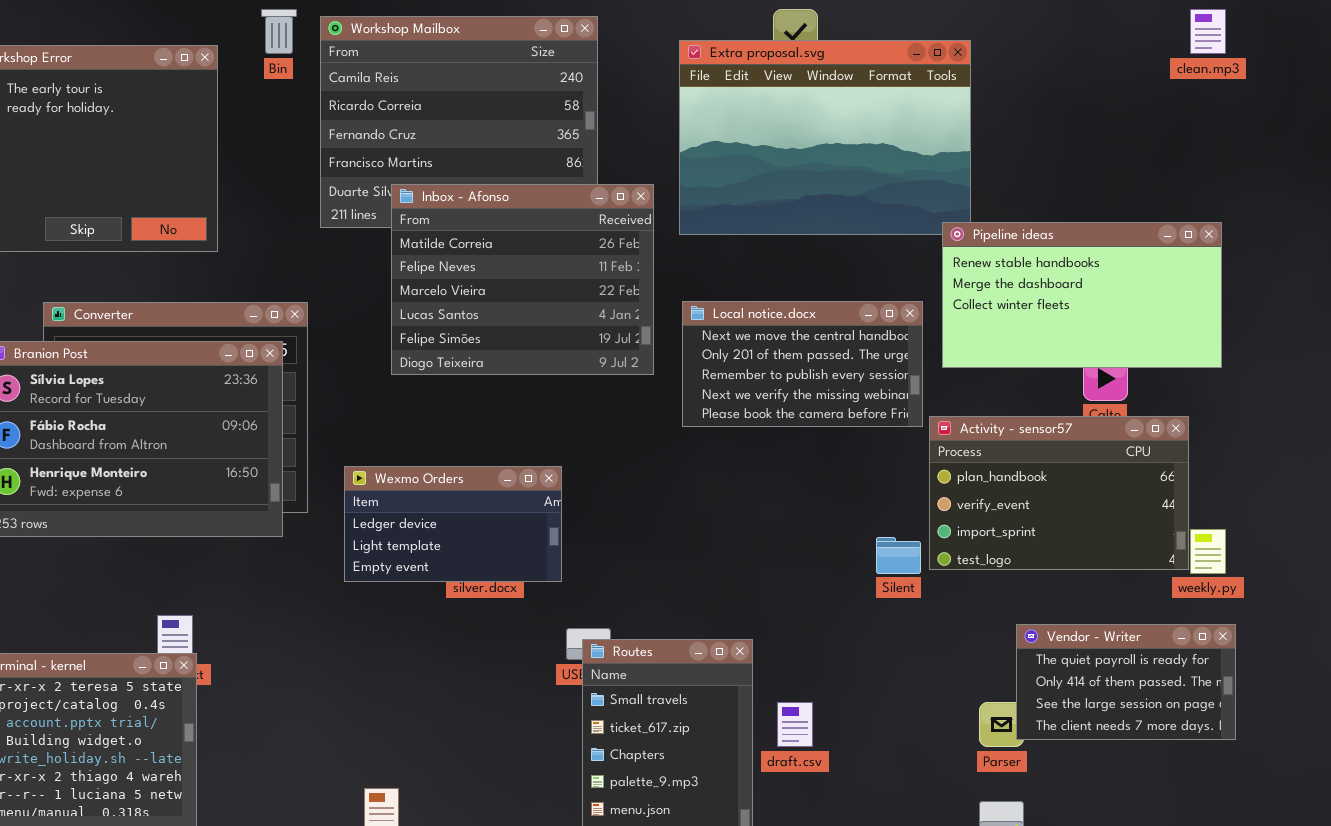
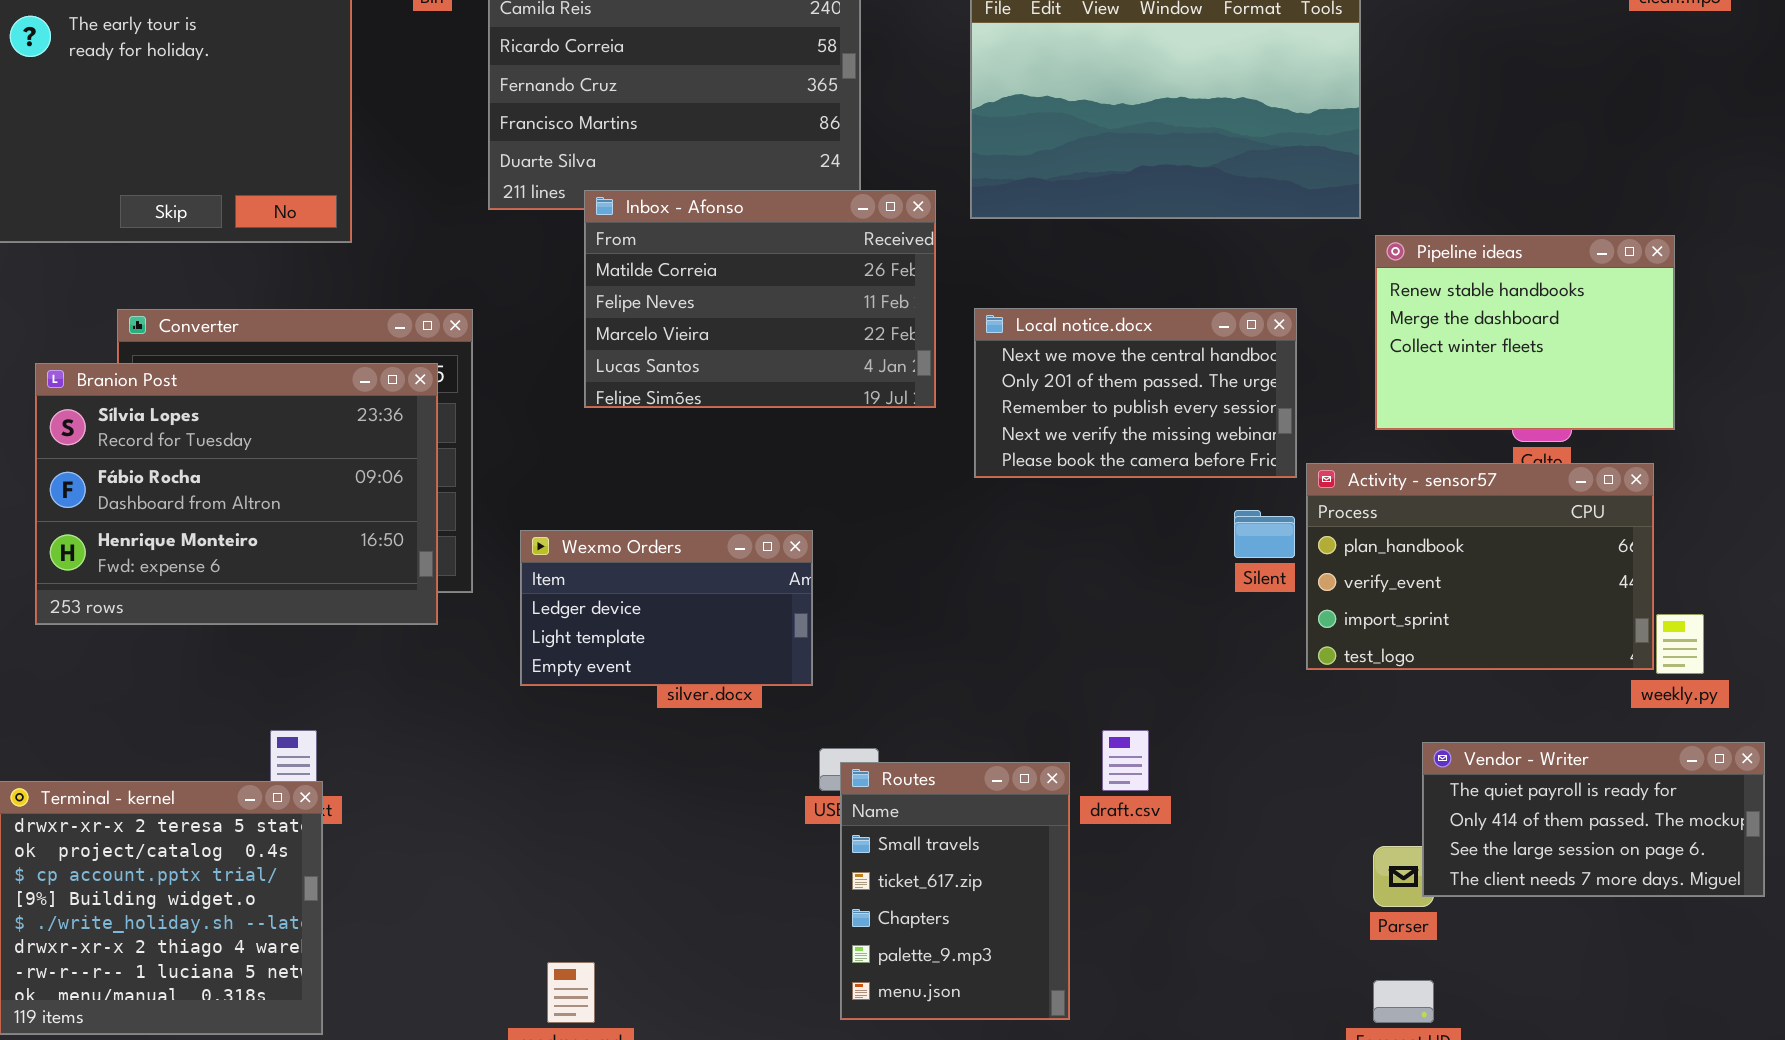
Inbox - Afonso: [391,184,654,375] -> [584,190,936,408], resized
Pipeline ideas: [942,222,1222,368] -> [1375,235,1675,430], moved, resized
Silent: [876,537,921,574] -> [1234,510,1295,558], moved
Vendor - Writer: [1016,624,1236,740] -> [1422,742,1765,897], resized
draft.csv: [777,702,813,747] -> [1102,730,1149,791], moved

